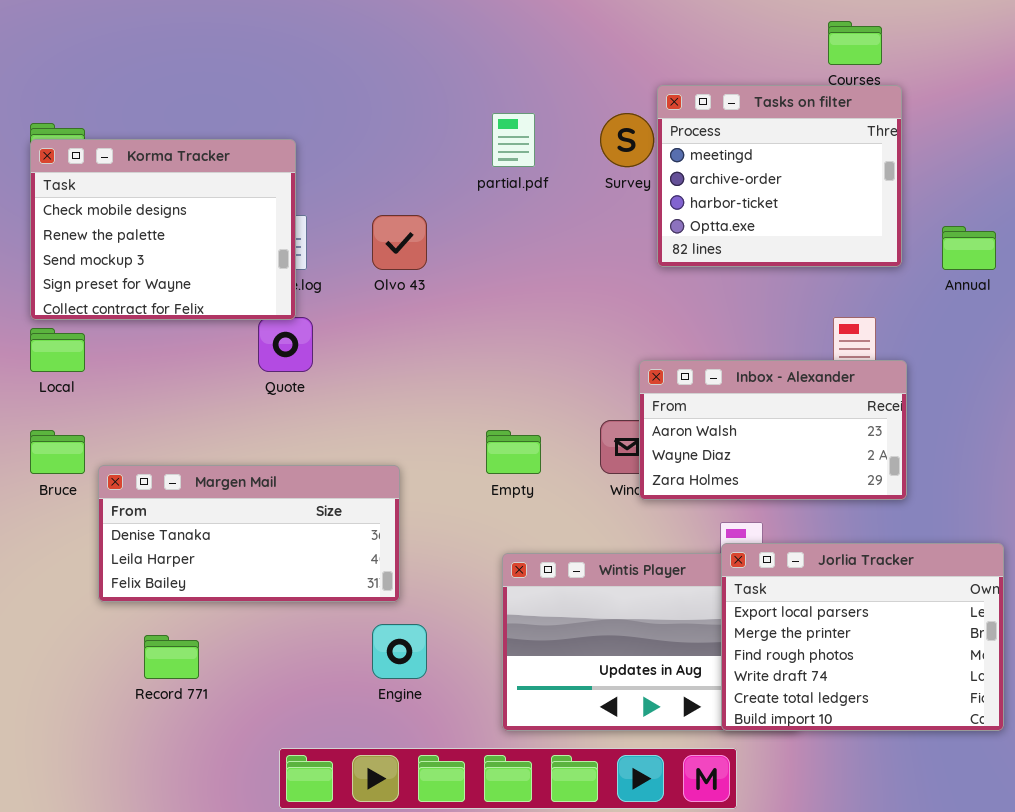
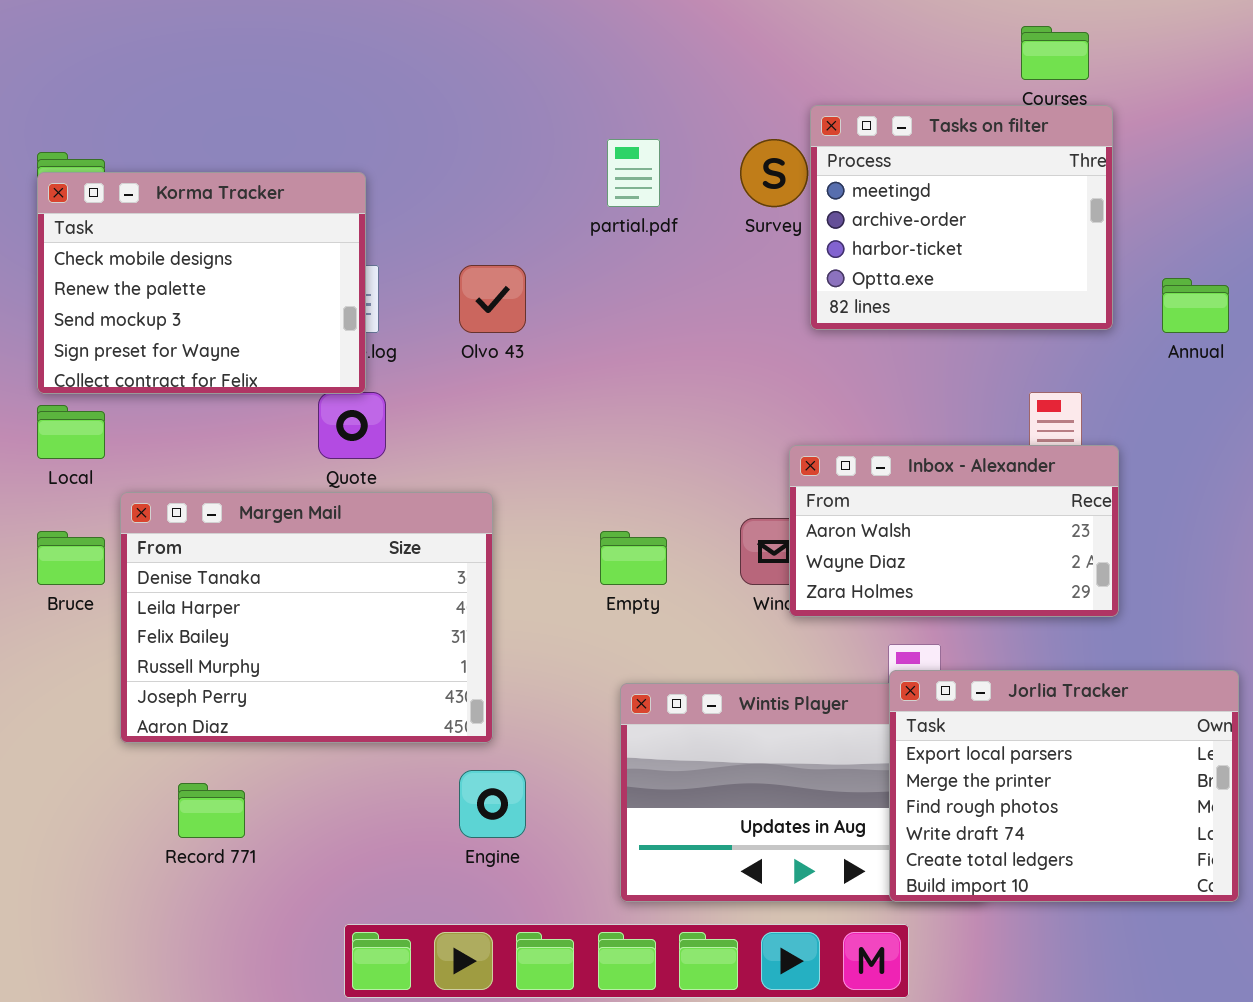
Margen Mail: [98,465,400,602] -> [120,492,493,743], resized

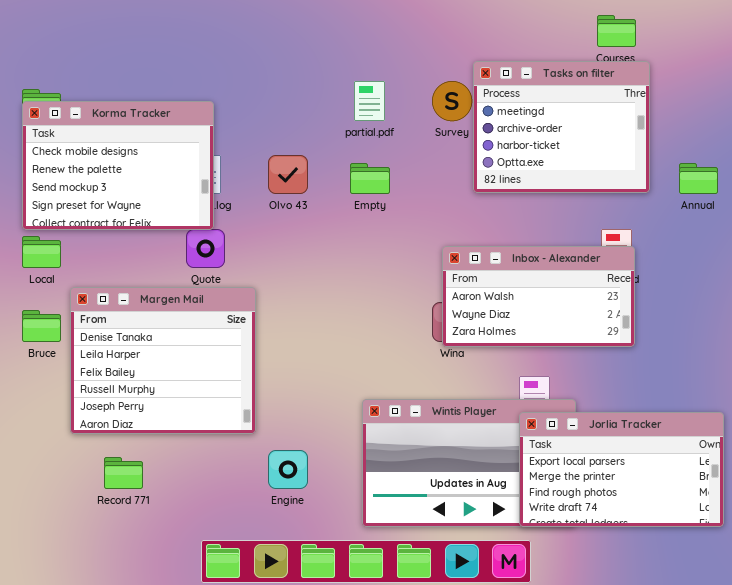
Inbox - Alexander: [789,445,1119,617] -> [442,246,635,347], moved
Margen Mail: [120,492,493,743] -> [70,287,256,434], resized
Empty: [600,531,667,585] -> [350,163,390,194], moved
Jorlia Tracker: [889,670,1239,902] -> [519,412,724,527], resized

